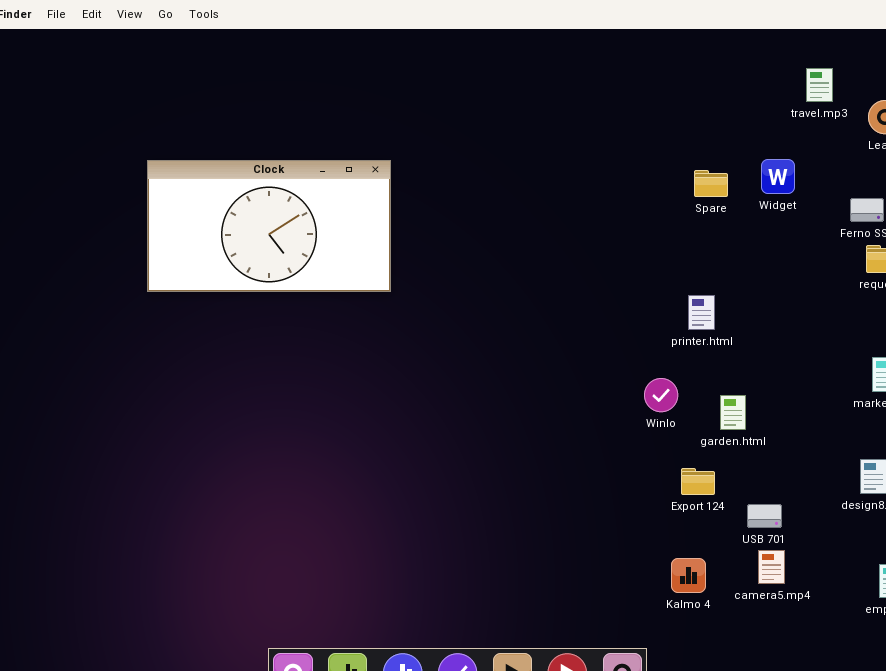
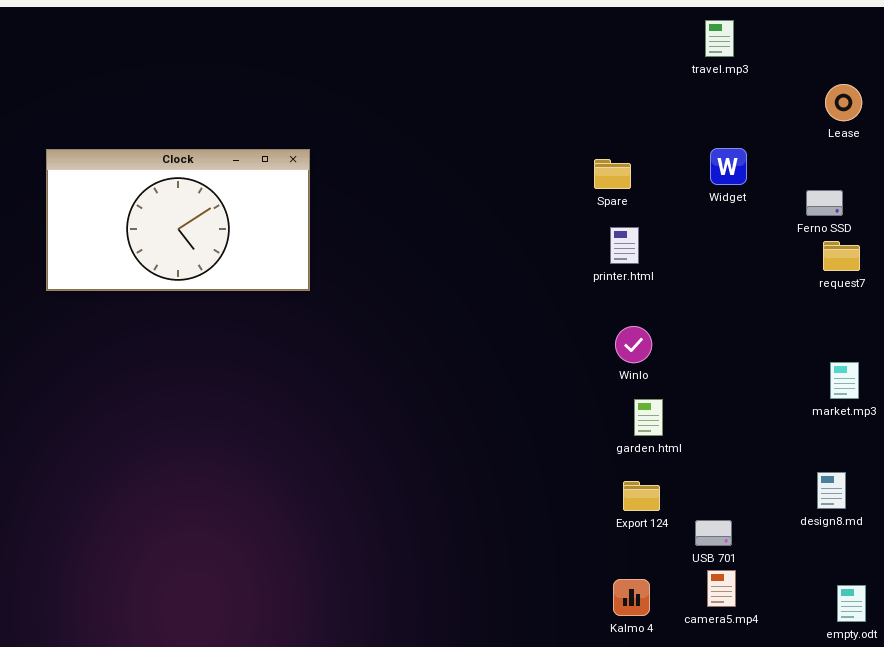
travel.mp3: [806,68,833,102] -> [705,20,734,57], moved
Spare: [694,170,728,197] -> [594,159,631,189], moved
printer.html: [688,295,715,330] -> [610,227,639,264], moved
Winlo: [644,378,678,412] -> [615,326,652,363], moved
garden.html: [720,395,746,430] -> [634,399,663,436], moved

